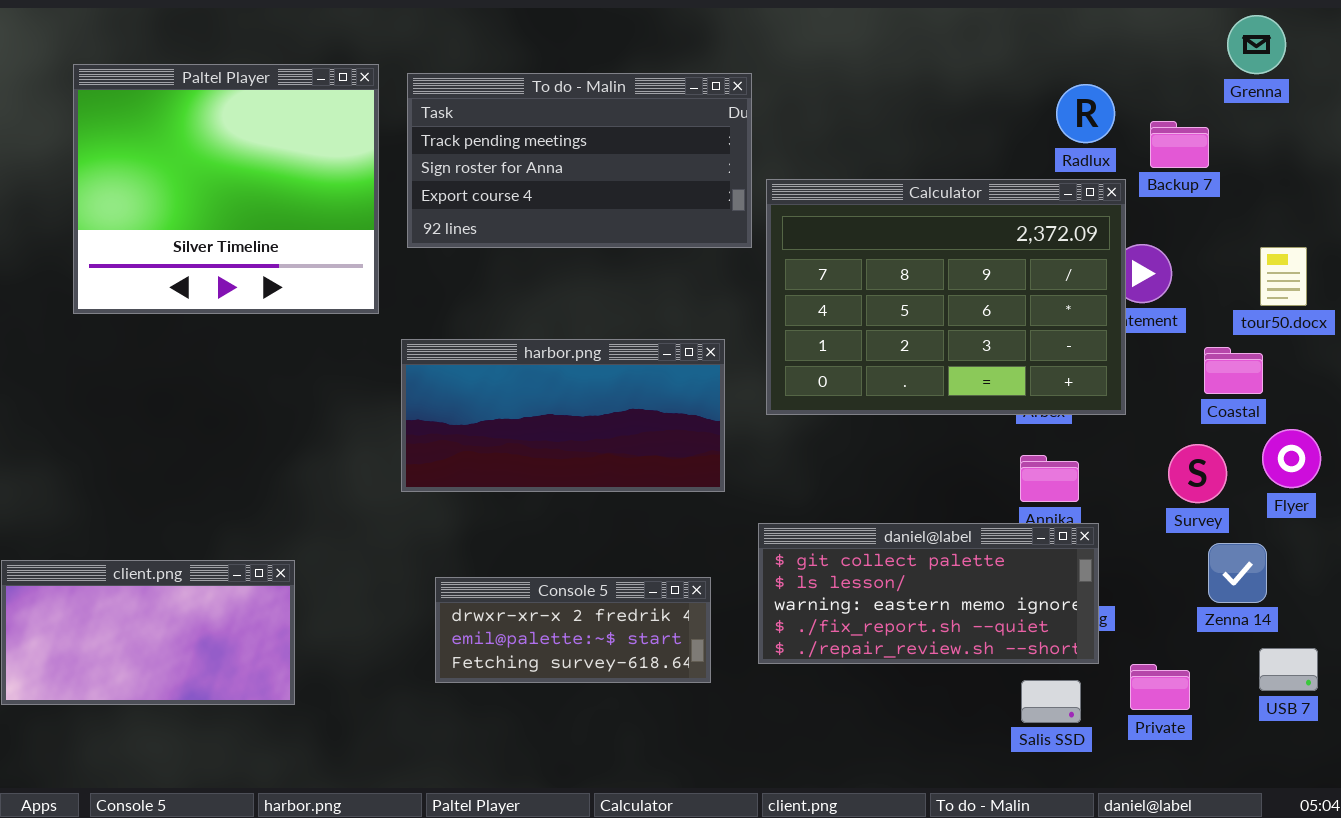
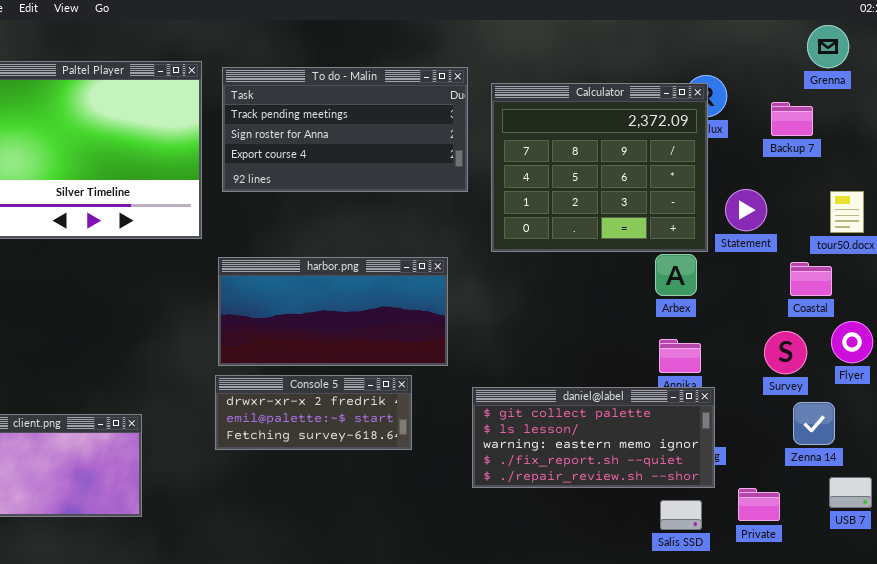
Backup 7: [1150,121,1209,168] -> [771,102,813,136], moved
Calculator: [766,179,1126,415] -> [491,83,708,252], moved, resized
Console 5: [435,577,711,683] -> [215,375,412,450], moved

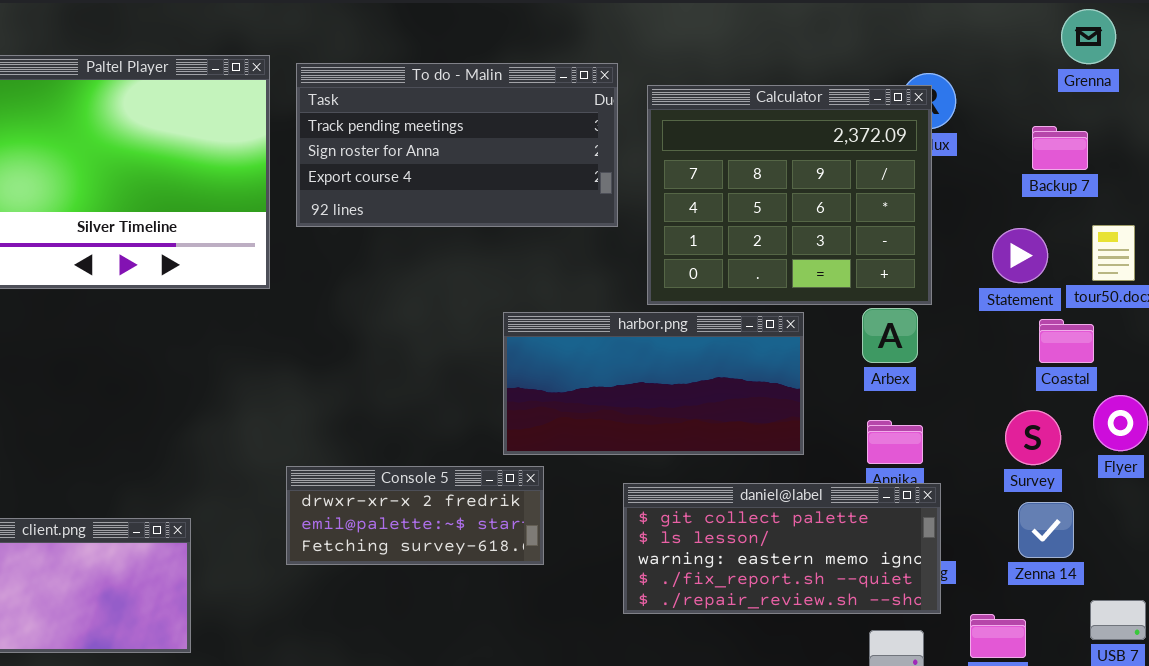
Backup 7: [771,102,813,136] -> [1032,126,1088,170], moved
Statement: [725,189,767,231] -> [992,228,1048,283], moved
harbor.png: [218,257,448,366] -> [503,312,804,455], moved
Zenna 14: [793,402,835,445] -> [1018,502,1074,558], moved

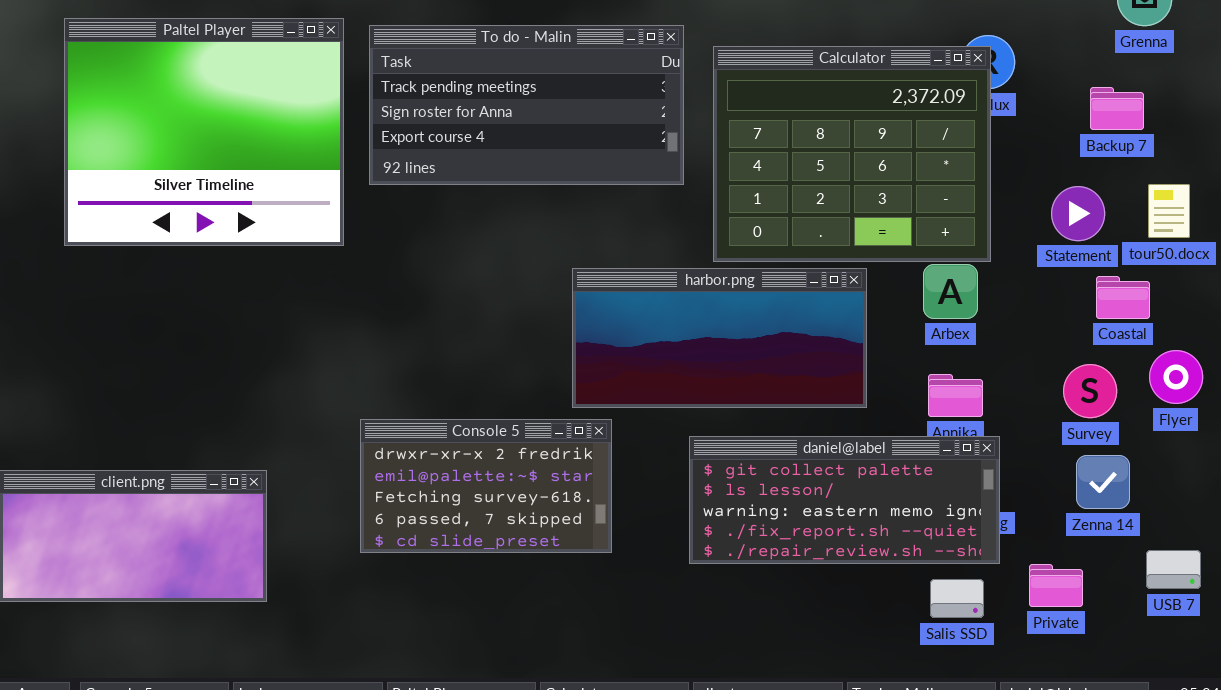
Console 5: [286,466,544,565] -> [360,419,612,553], resized

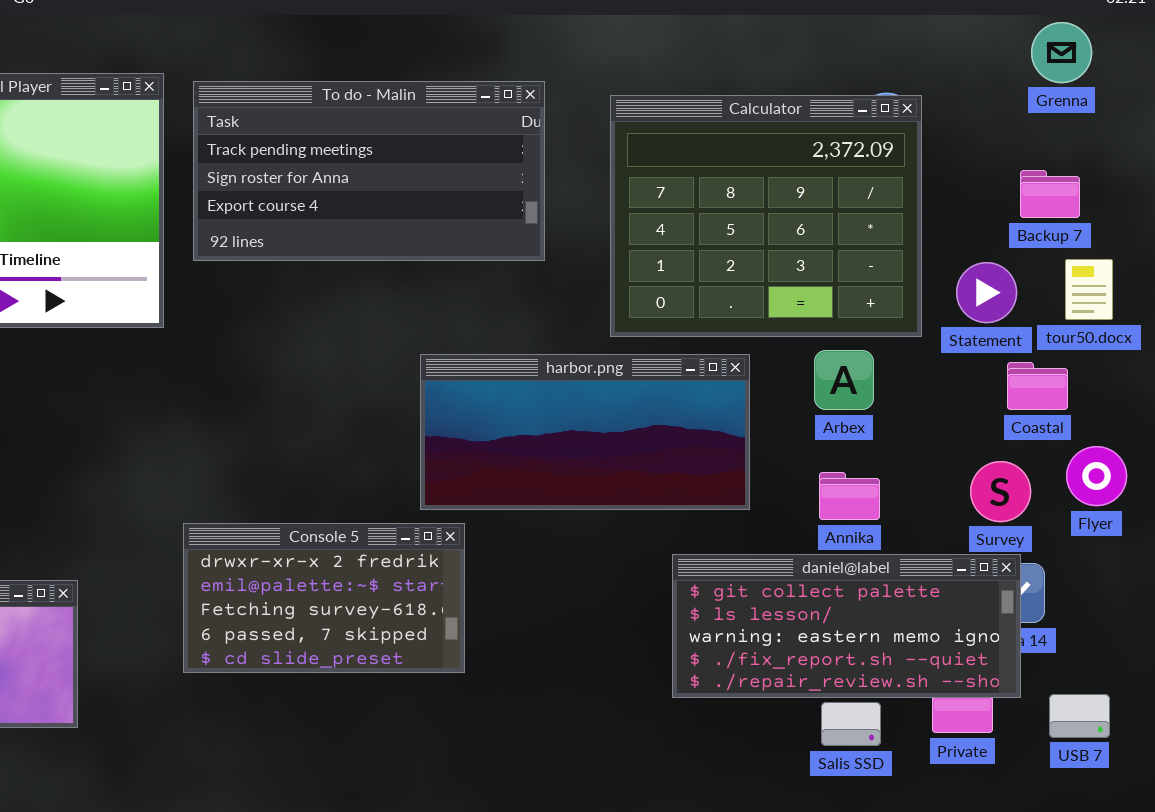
Calculator: [713,46,991,262] -> [610,95,922,337], moved
Backup 7: [1090,87,1144,130] -> [1020,170,1080,218], moved
daniel@label: [689,436,1000,564] -> [672,554,1021,698], moved
USB 7: [1146,550,1201,589] -> [1049,694,1110,738], moved

